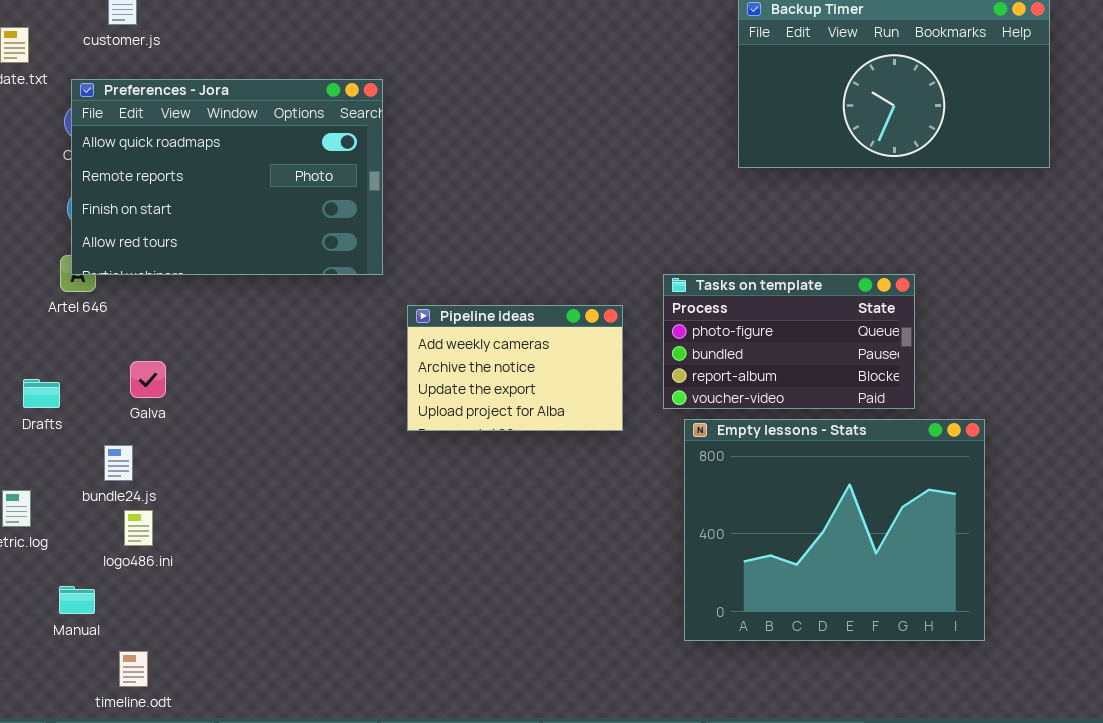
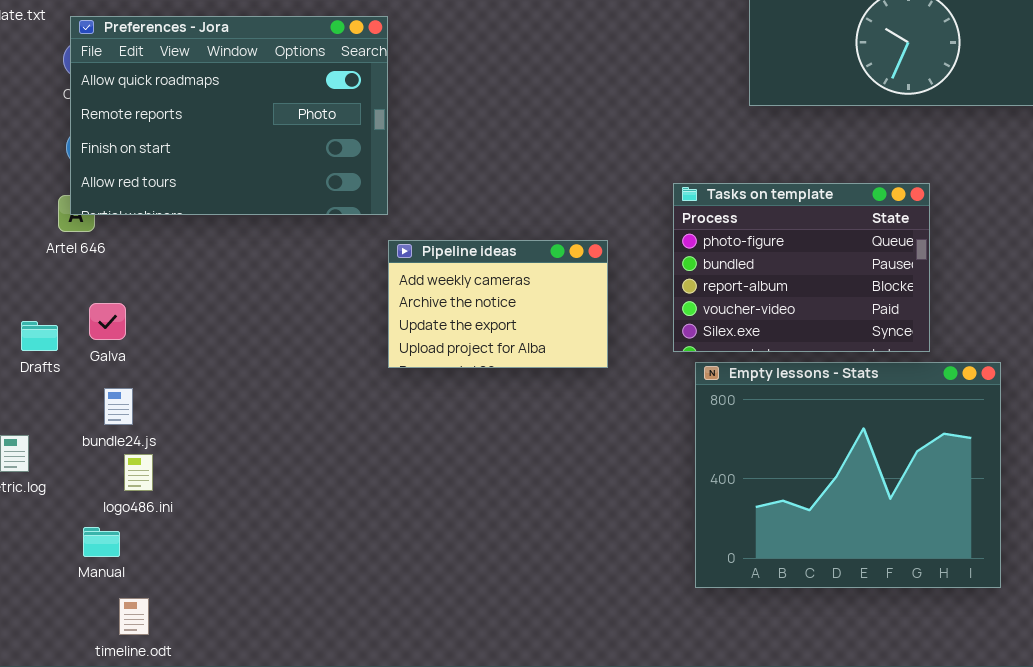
Tasks on template: [663,274,915,409] -> [673,183,930,352], resized
Pipeline ideas: [407,305,623,431] -> [388,240,608,368], moved
Galva: [130,361,166,398] -> [89,303,126,340], moved
Manual: [59,586,95,614] -> [83,527,120,557], moved

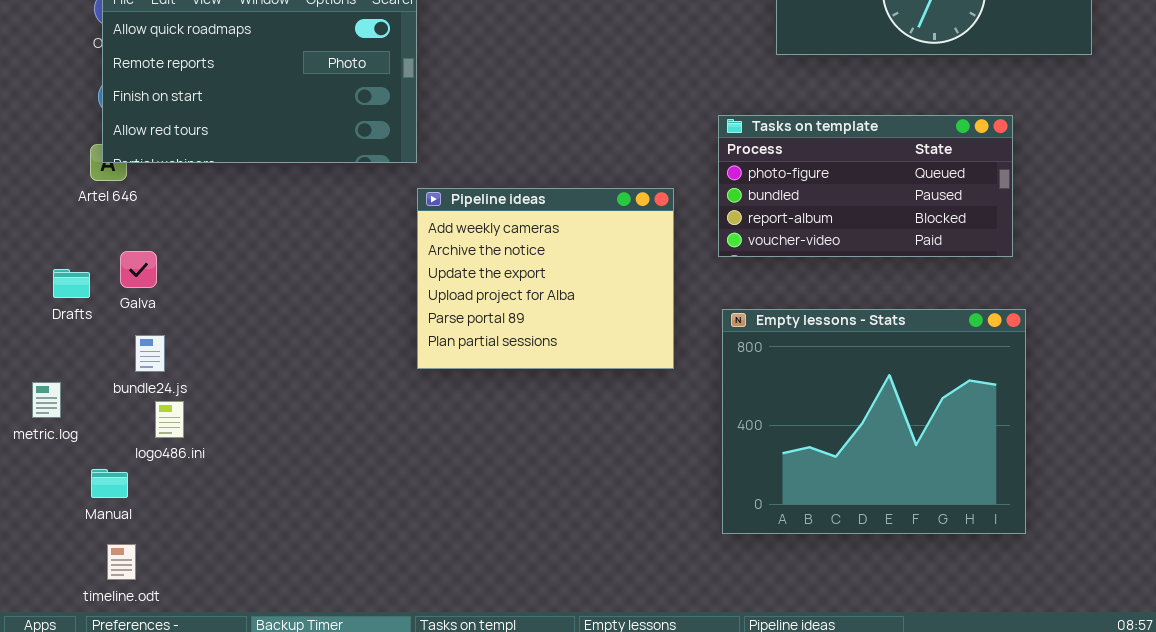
Tasks on template: [673,183,930,352] -> [718,115,1013,257], moved, resized
Pipeline ideas: [388,240,608,368] -> [417,188,674,369], resized
Manual: [83,527,120,557] -> [91,469,128,498], moved
timeline.odt: [119,598,149,635] -> [107,544,136,580], moved

